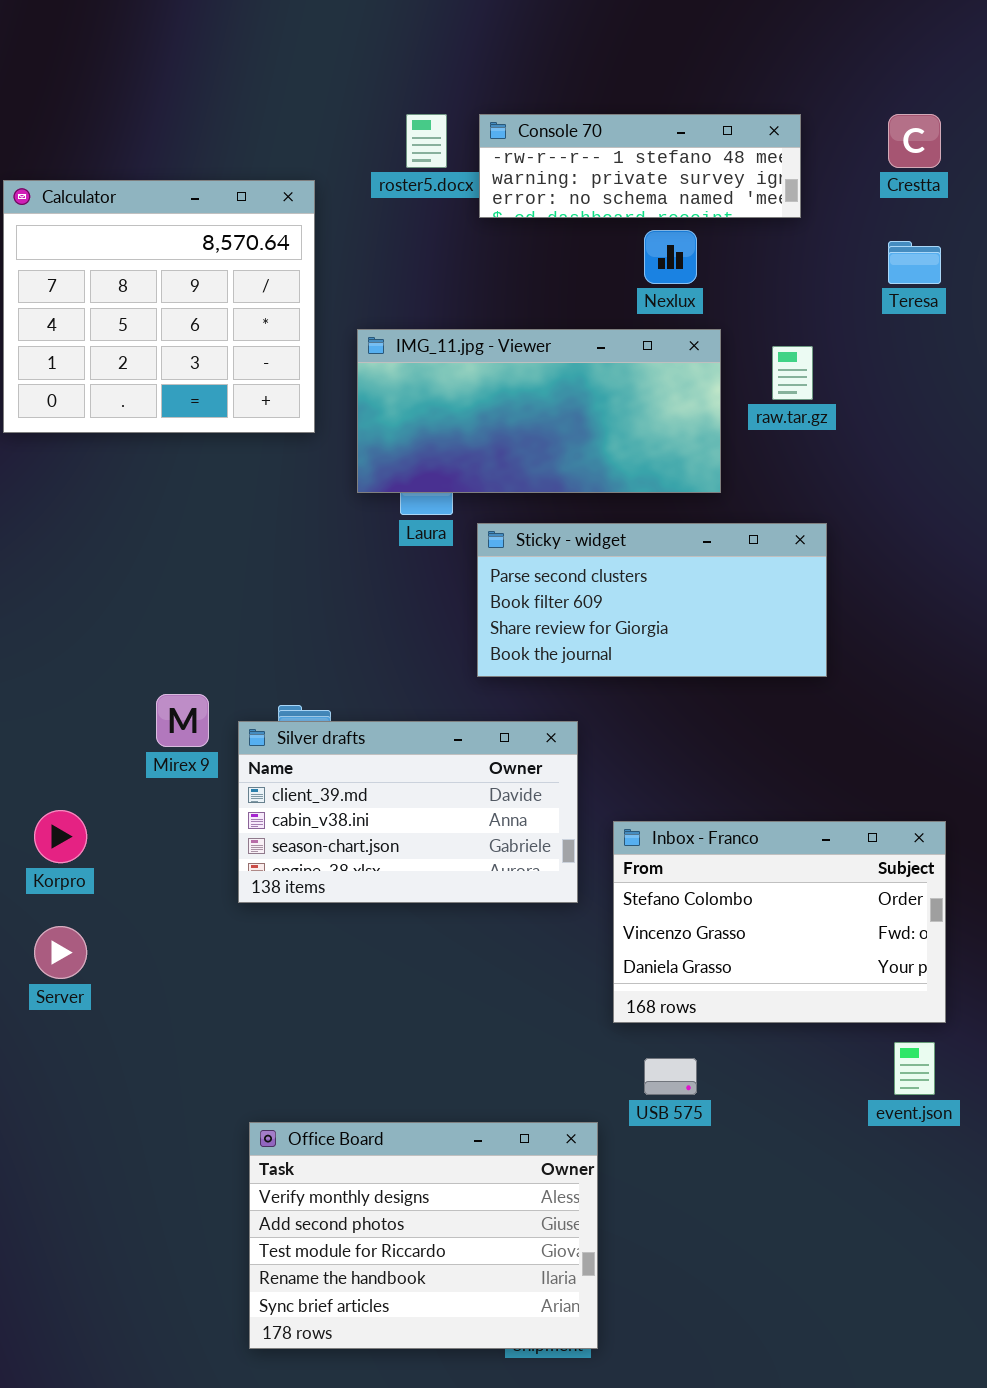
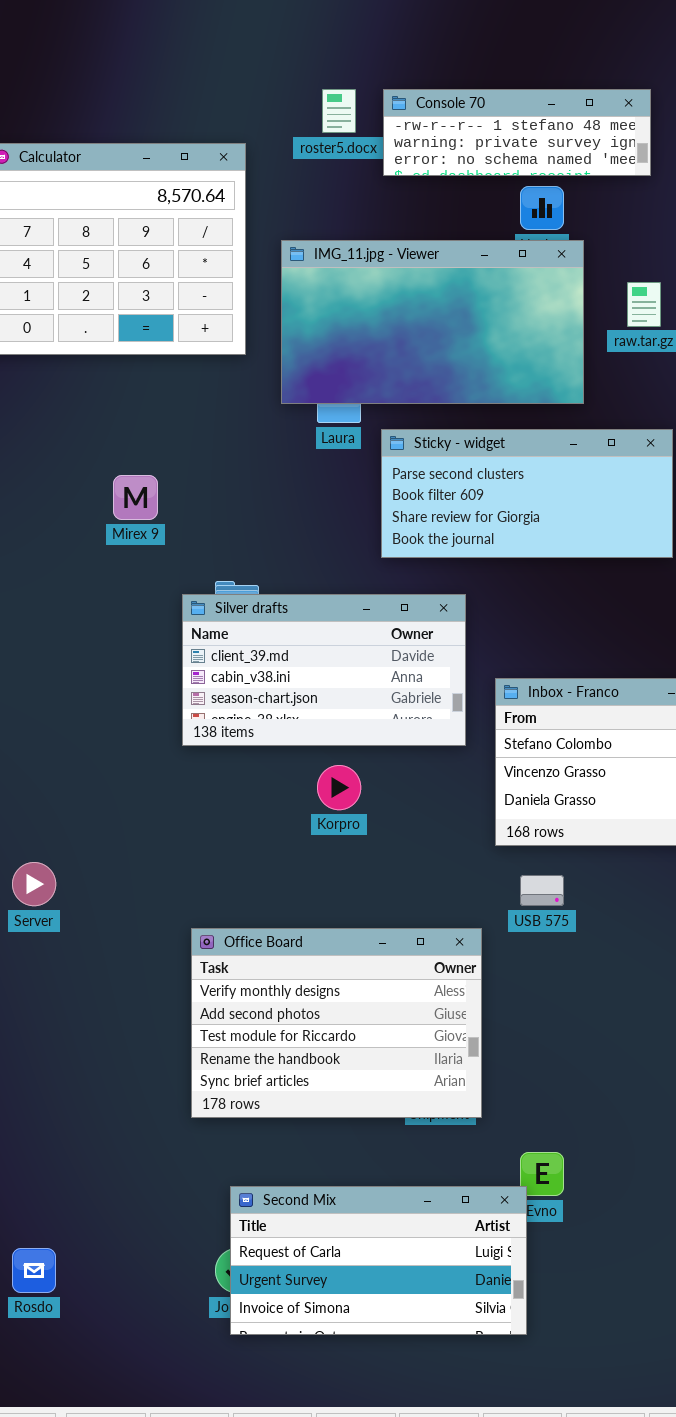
IMG_11.jpg - Viewer: [357,329,721,493] -> [281,240,584,404], resized
Mirex 9: [156,694,209,747] -> [113,475,158,520], moved
Korpro: [34,810,87,863] -> [317,765,361,810], moved
Server: [34,926,87,979] -> [12,862,56,906], moved

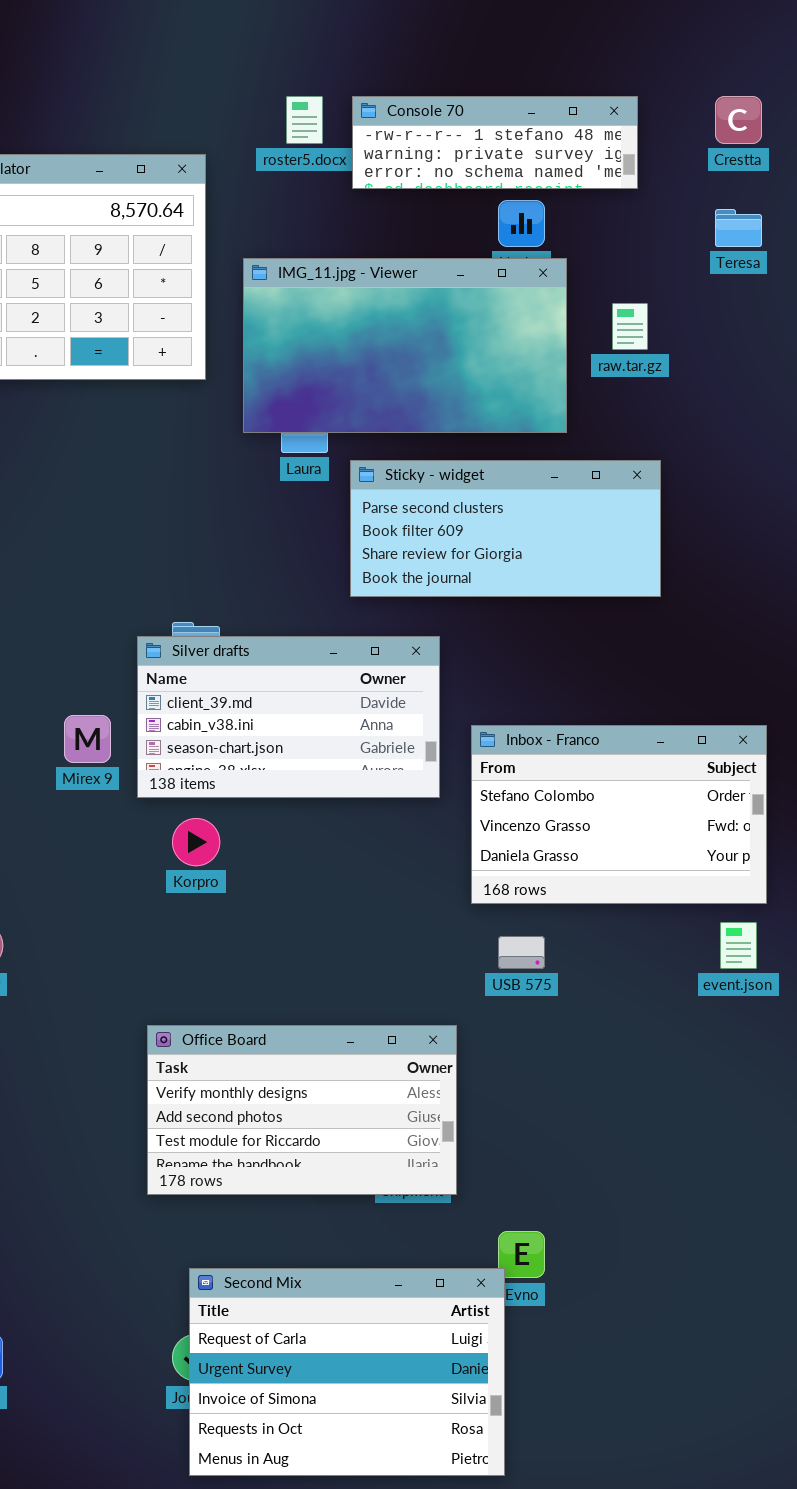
Mirex 9: [113,475,158,520] -> [64,715,111,763], moved
Korpro: [317,765,361,810] -> [172,818,220,866], moved
Office Board: [191,928,482,1118] -> [147,1025,457,1195], resized
Second Mix: [230,1186,527,1335] -> [189,1268,505,1476], resized

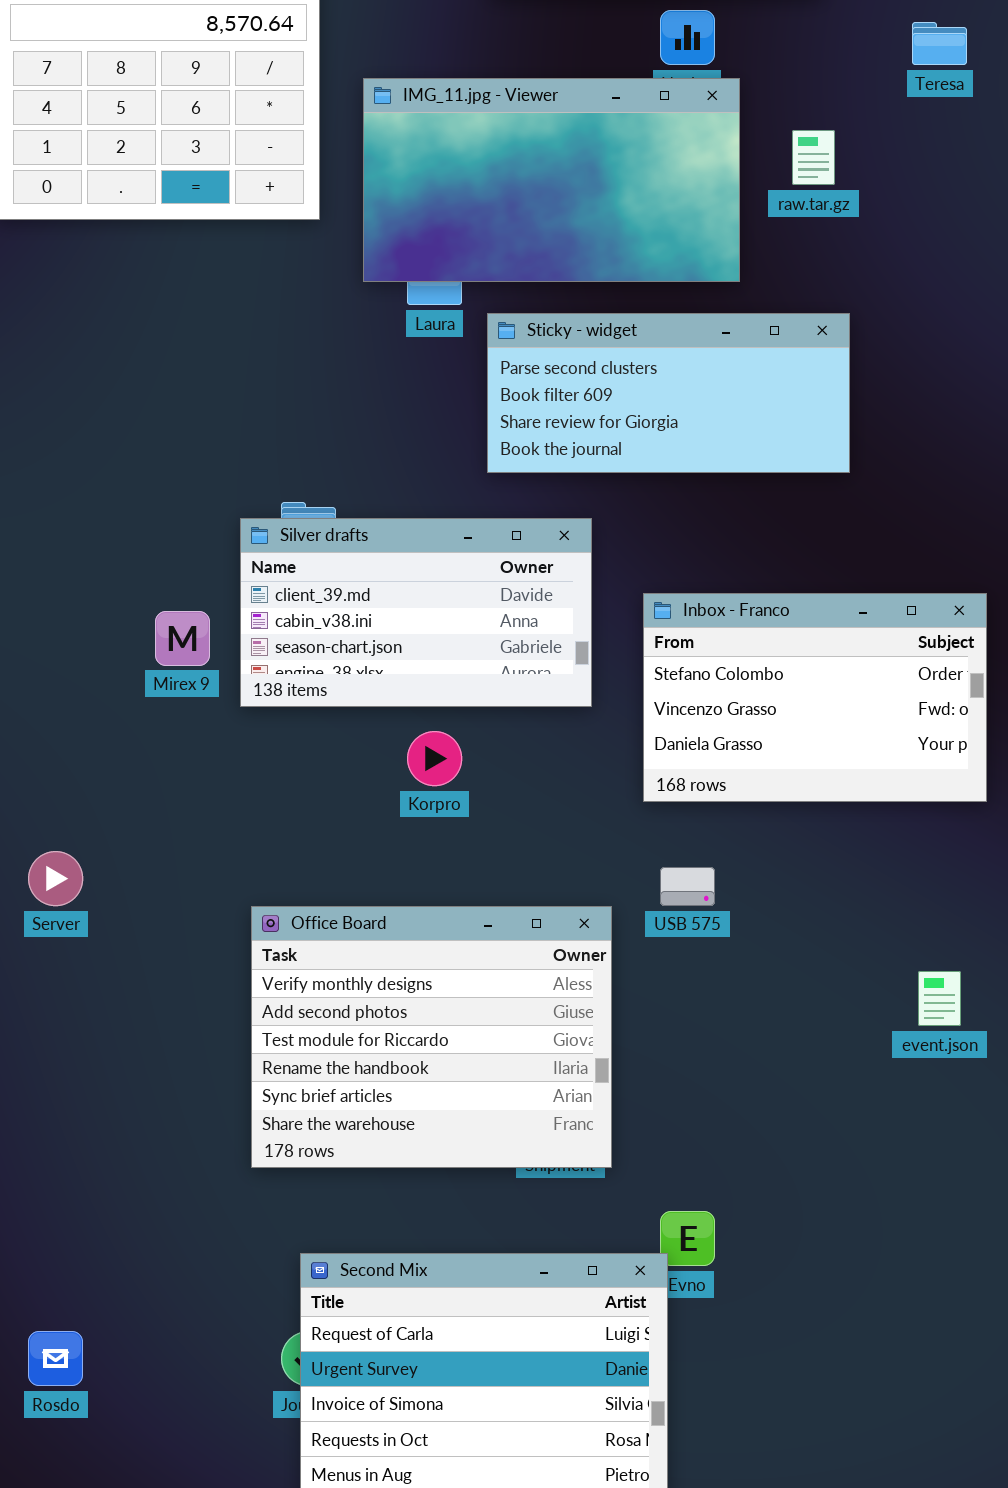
Inbox - Franco: [471,725,767,904] -> [643,593,987,802], moved
Korpro: [172,818,220,866] -> [407,731,462,786], moved
event.json: [720,922,757,969] -> [918,971,961,1026], moved
Office Board: [147,1025,457,1195] -> [251,906,612,1168], resized

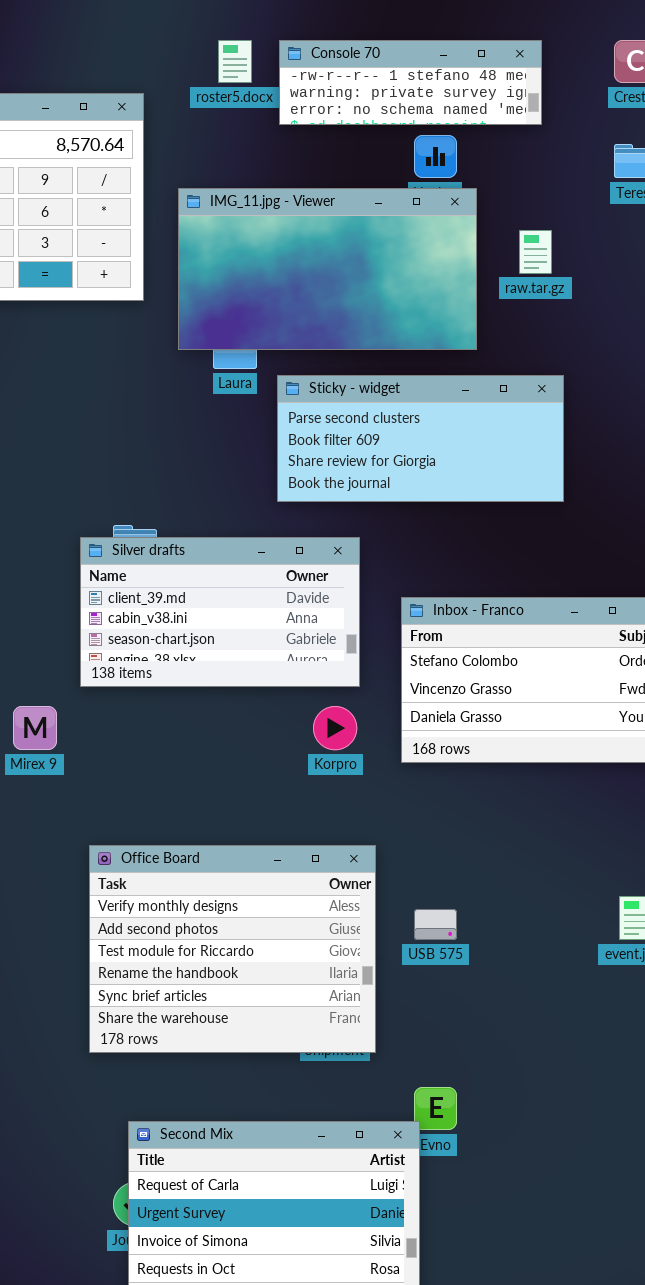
Mirex 9: [155,611,210,666] -> [13,706,57,750], moved
Korpro: [407,731,462,786] -> [313,706,357,750], moved
USB 575: [660,867,715,906] -> [414,909,457,940], moved

